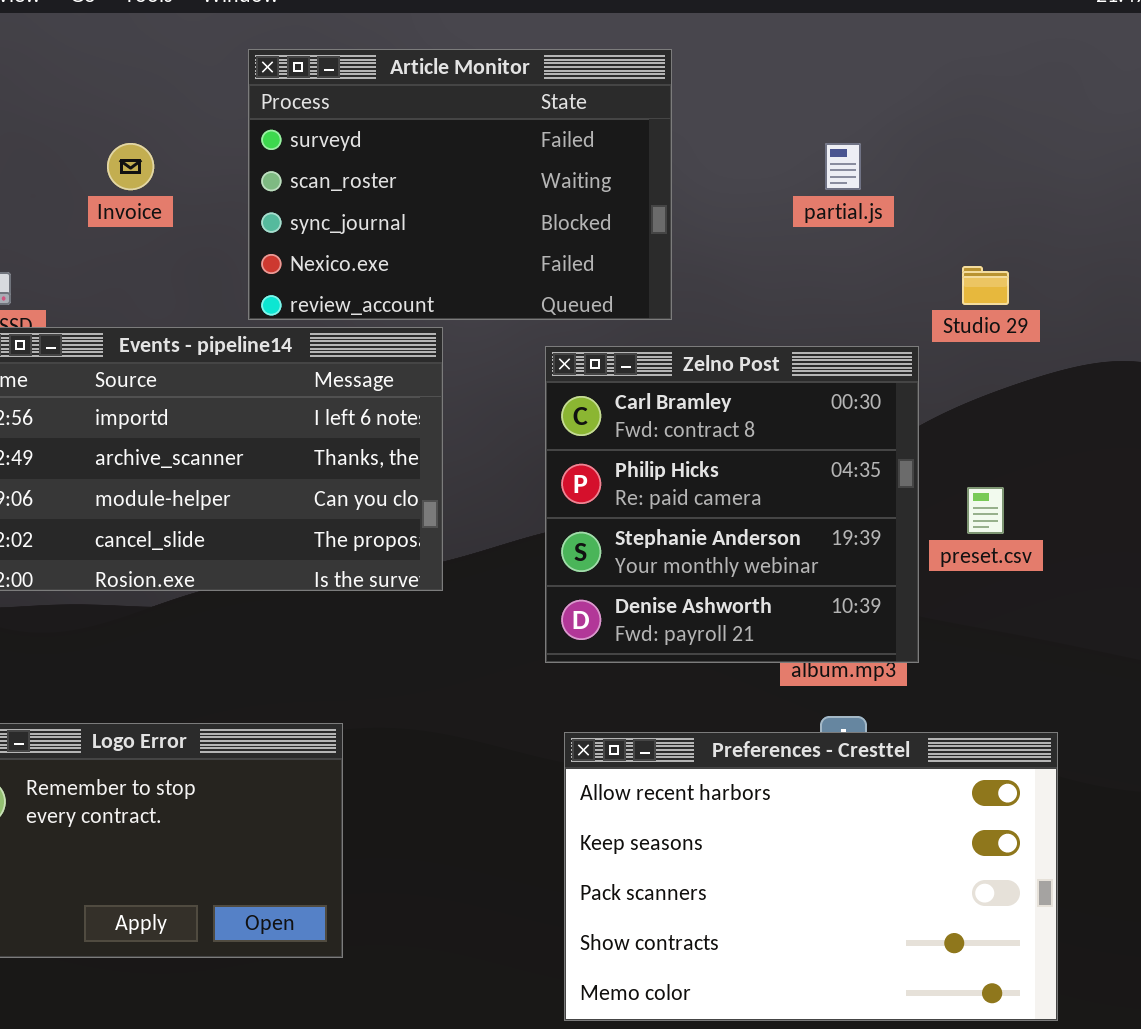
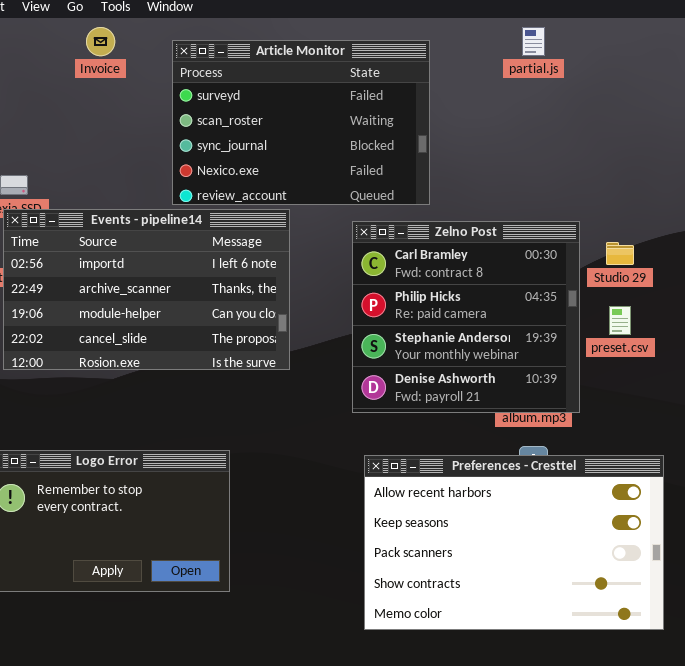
Invoice: [107,143,154,190] -> [86,27,115,56], moved
partial.js: [825,143,861,190] -> [522,27,545,56], moved
Studio 29: [962,266,1009,305] -> [606,242,634,265], moved

